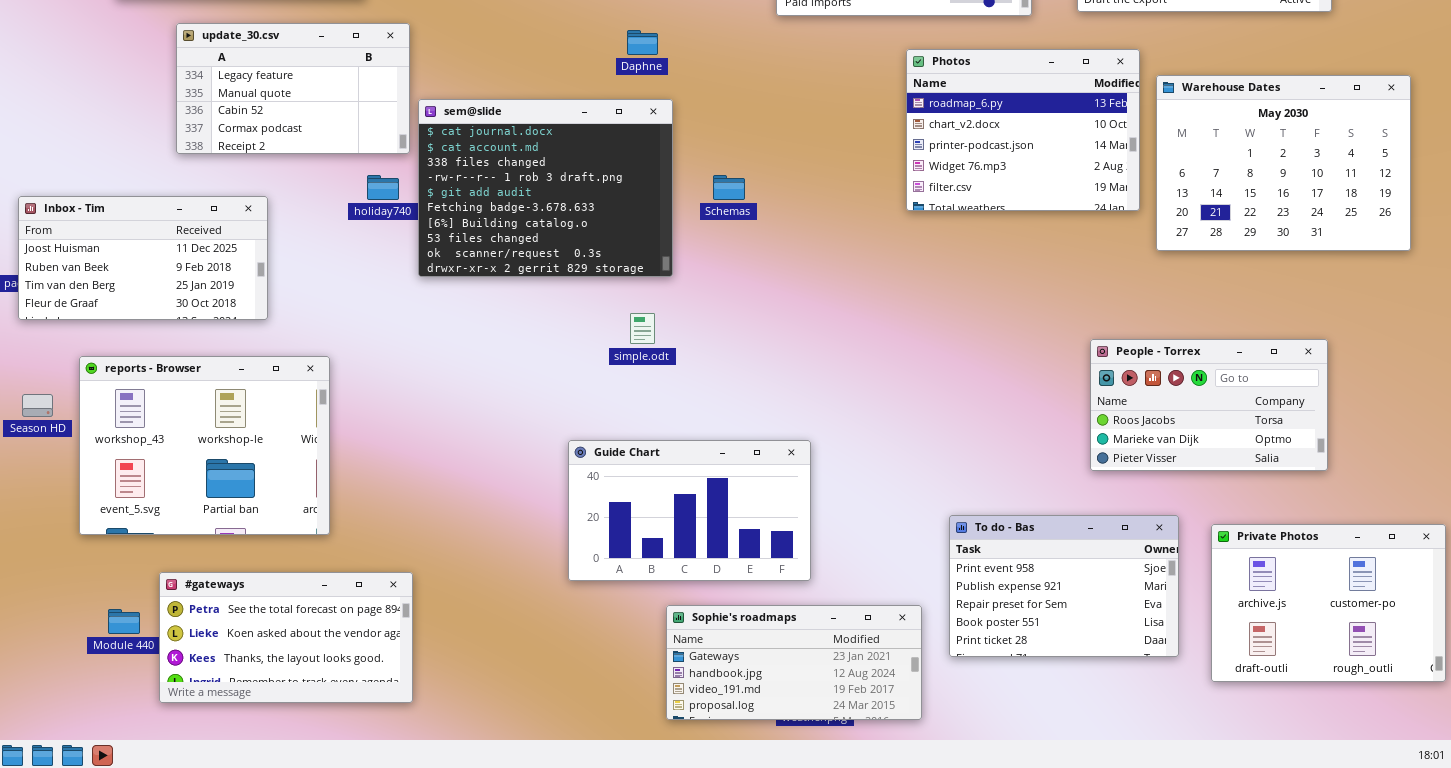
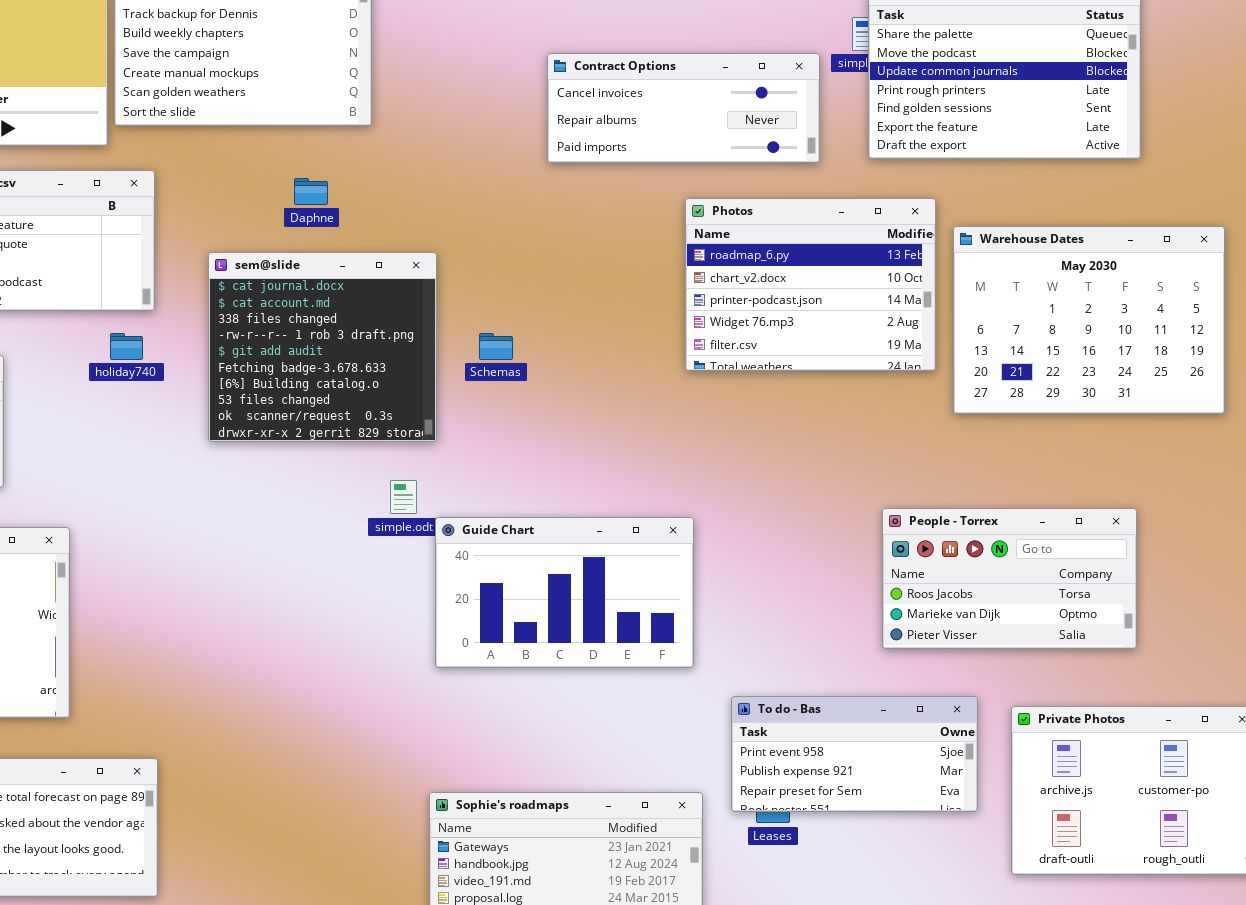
Daphne: [627,30,658,55] -> [294,178,328,205], moved
sem@slide: [418,99,673,277] -> [208,252,437,442], resized
Guide Chart: [568,440,811,581] -> [435,517,694,668], moved
To do - Bas: [949,515,1179,657] -> [731,696,978,812], resized

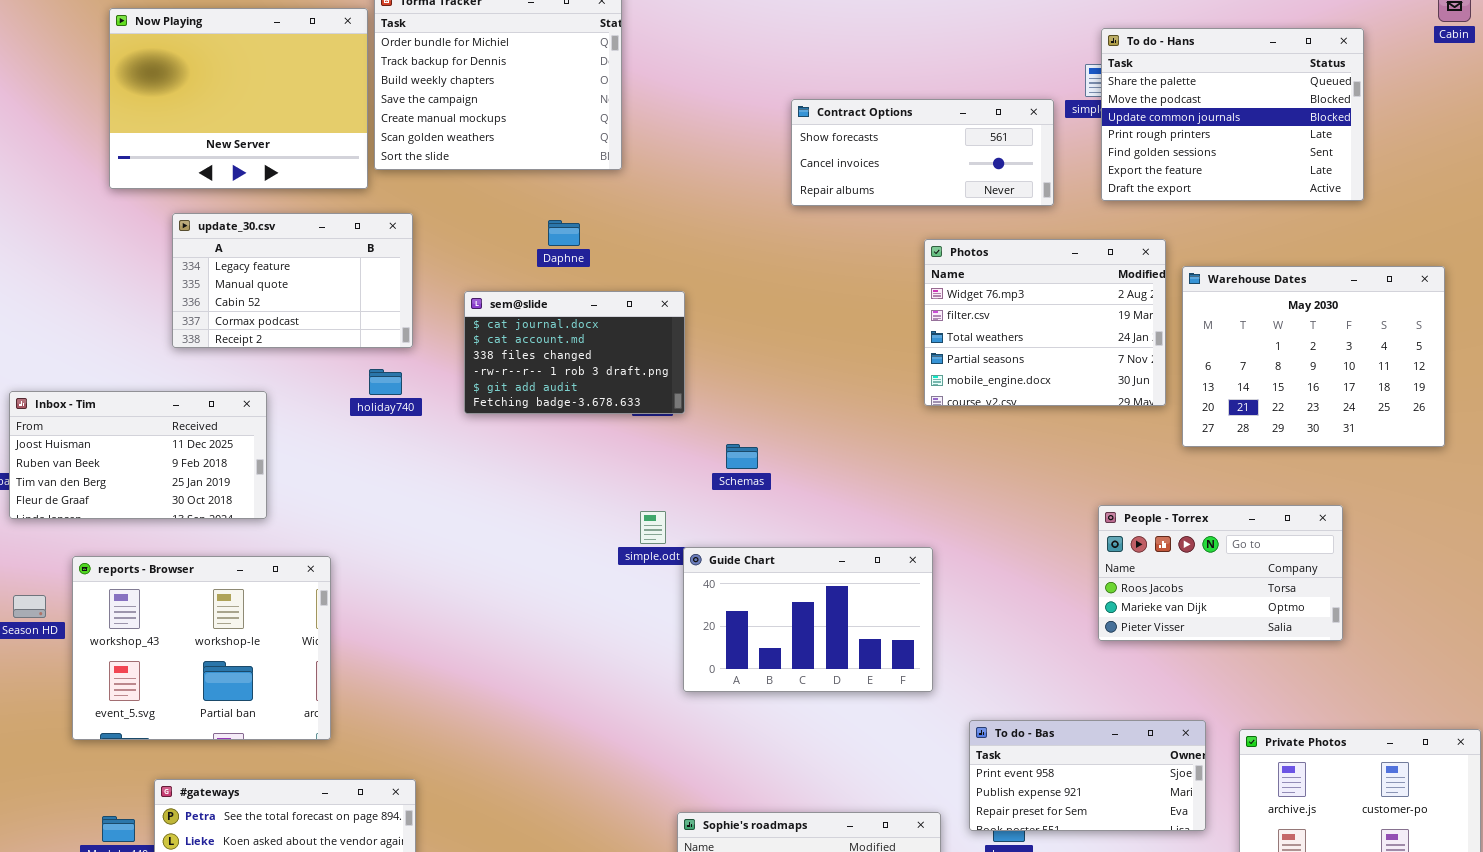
Contract Options: [547,53,820,163] -> [791,99,1054,206], scrolled up 1 row
Photos: [685,198,936,371] -> [924,239,1166,406], scrolled down 3 rows
sem@slide: [208,252,437,442] -> [464,291,685,414], resized
Schemas: [479,333,513,360] -> [726,444,758,469], moved
People - Torrex: [882,508,1137,649] -> [1098,505,1343,641], moved

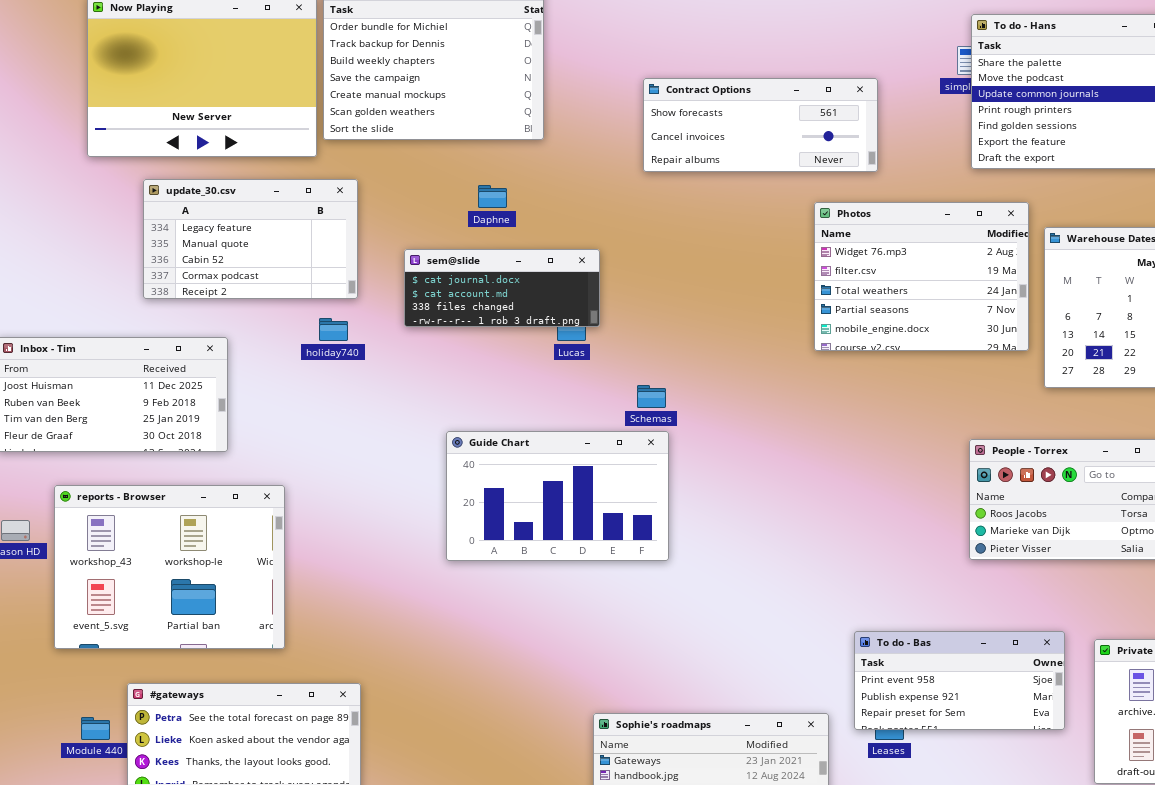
Contract Options: [791,99,1054,206] -> [643,78,878,172], moved
sem@slide: [464,291,685,414] -> [404,249,600,327], resized
Guide Chart: [683,547,933,692] -> [446,431,669,561], moved

